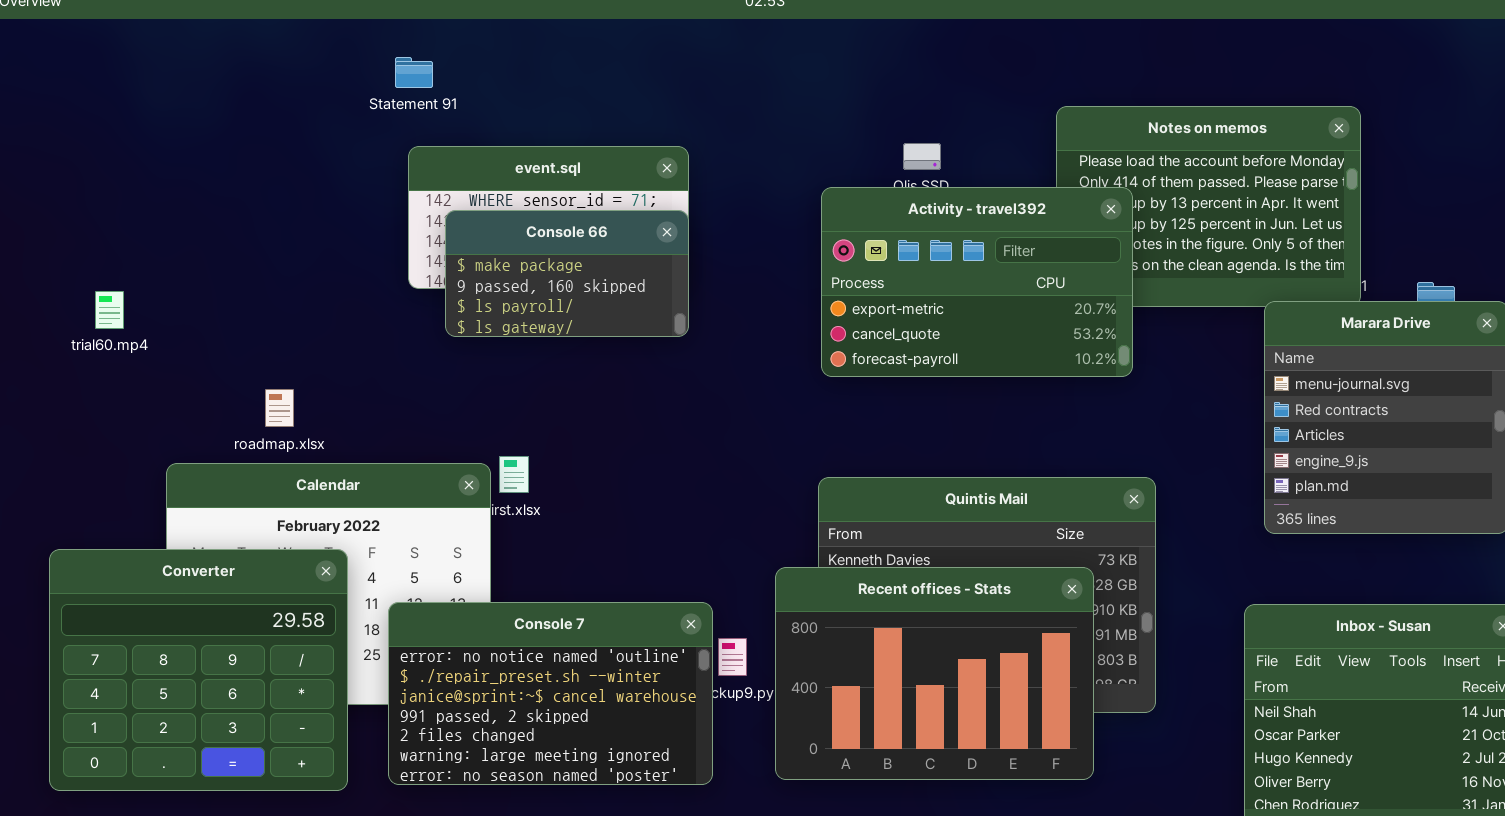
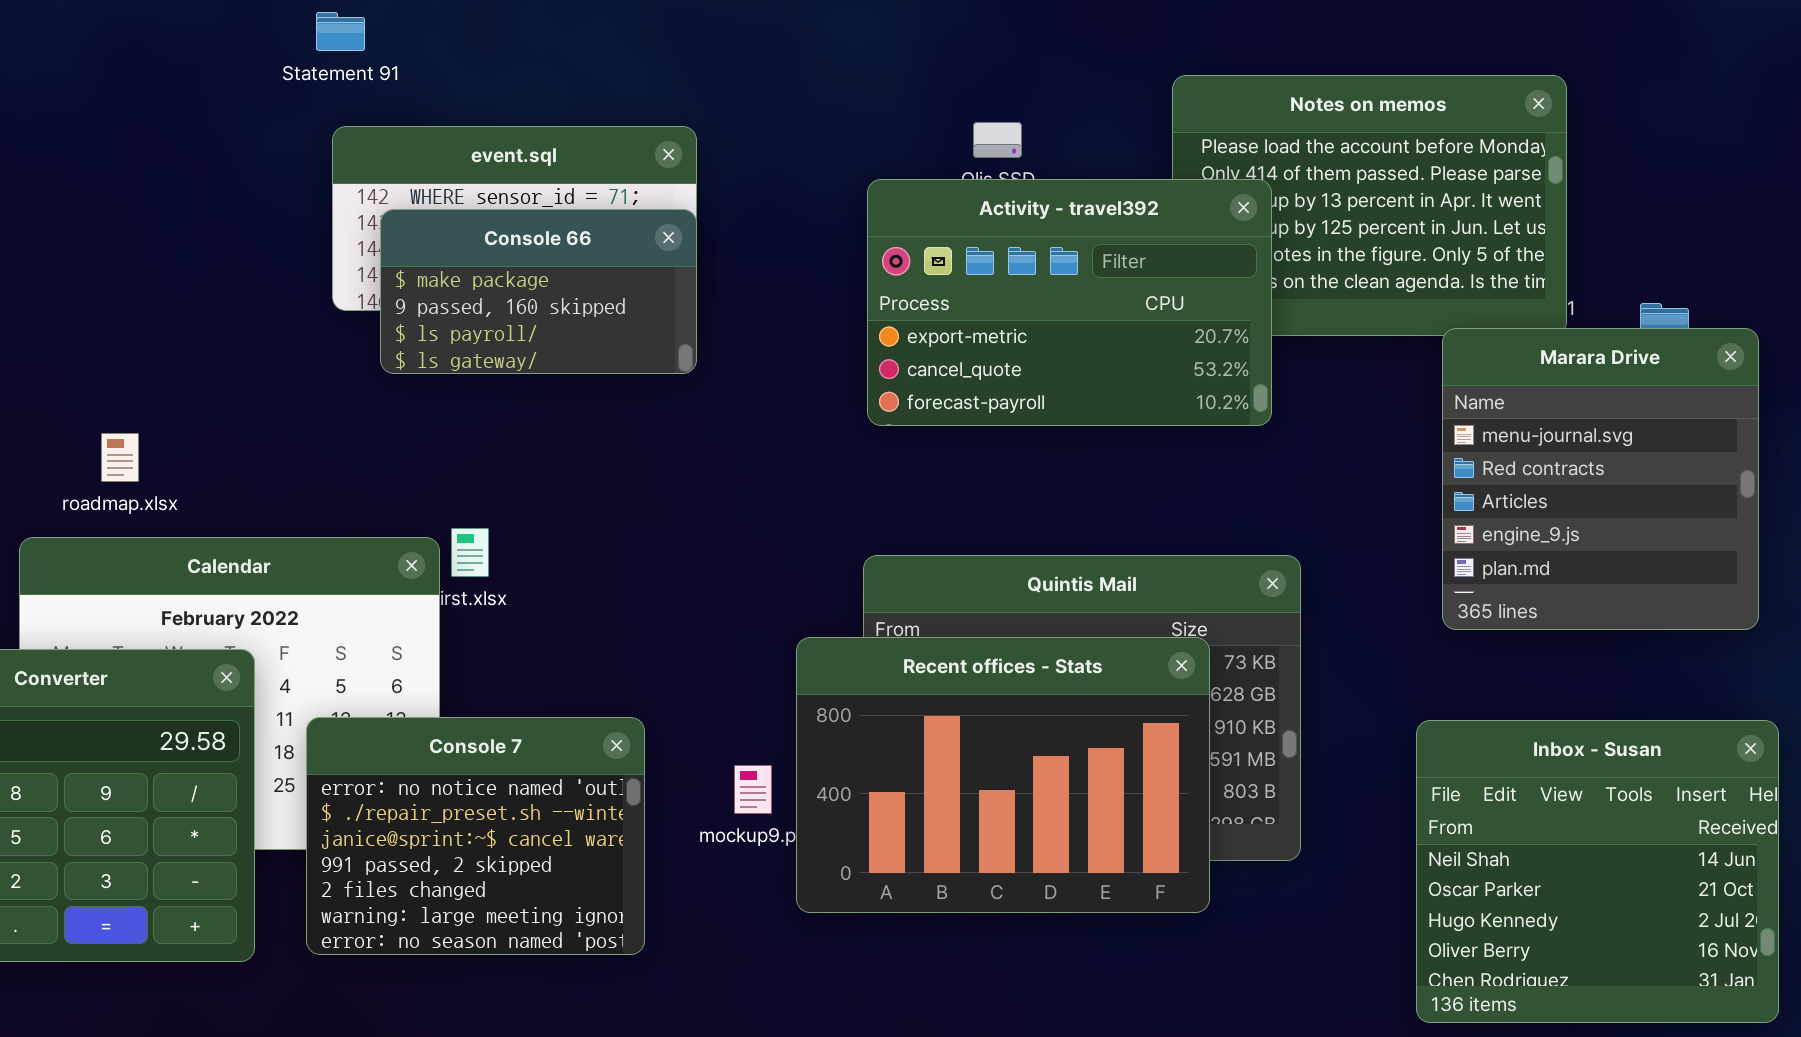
roadmap.xlsx: [265,389,294,427] -> [101,433,139,482], moved
Recent offices - Stats: [775,567,1094,780] -> [796,637,1210,913], moved
Console 7: [388,602,713,785] -> [306,717,645,955], resized

